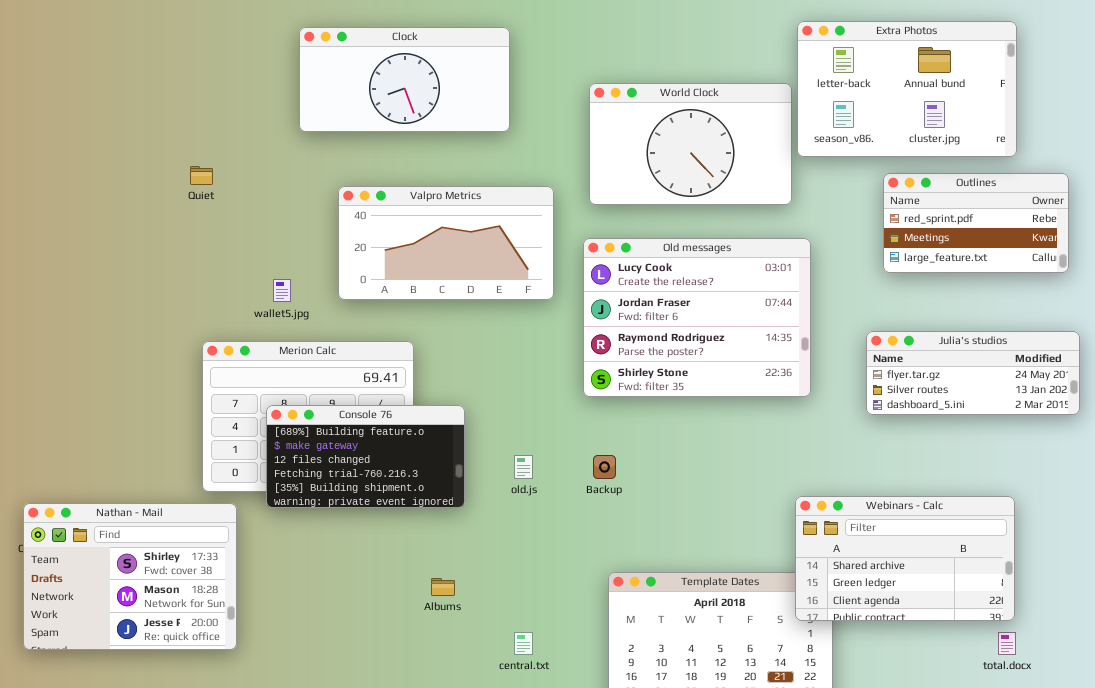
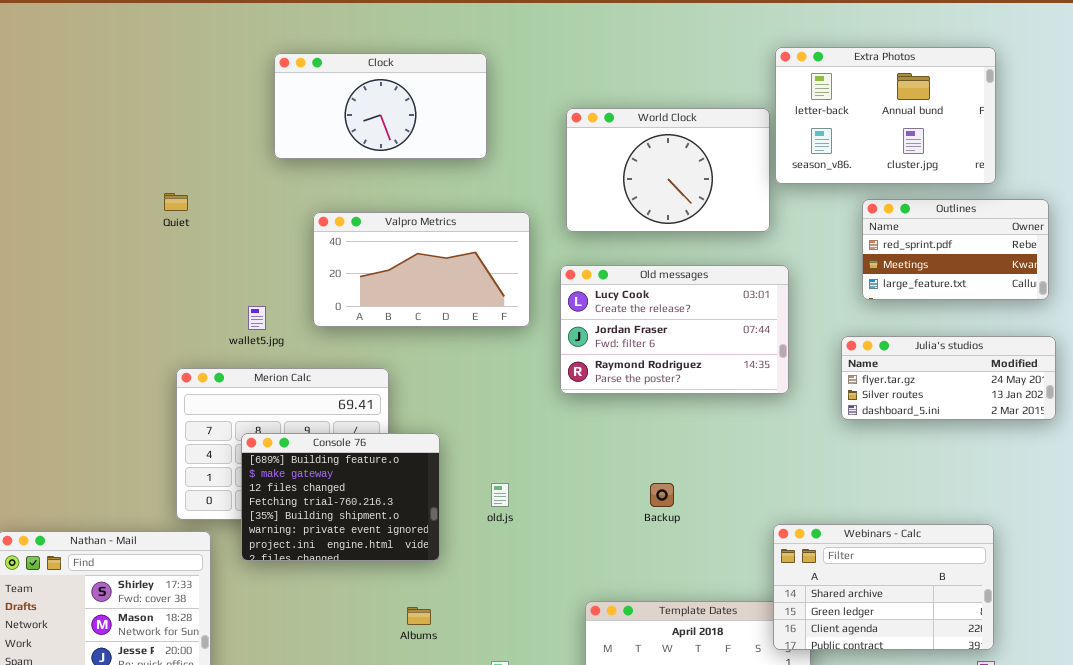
Old messages: [583,238,811,397] -> [560,265,789,394], resized
Julia's studios: [866,331,1080,415] -> [841,336,1056,420], moved
Console 76: [266,405,465,508] -> [241,433,440,561], resized
Backup: [593,455,616,479] -> [650,483,674,507], moved

